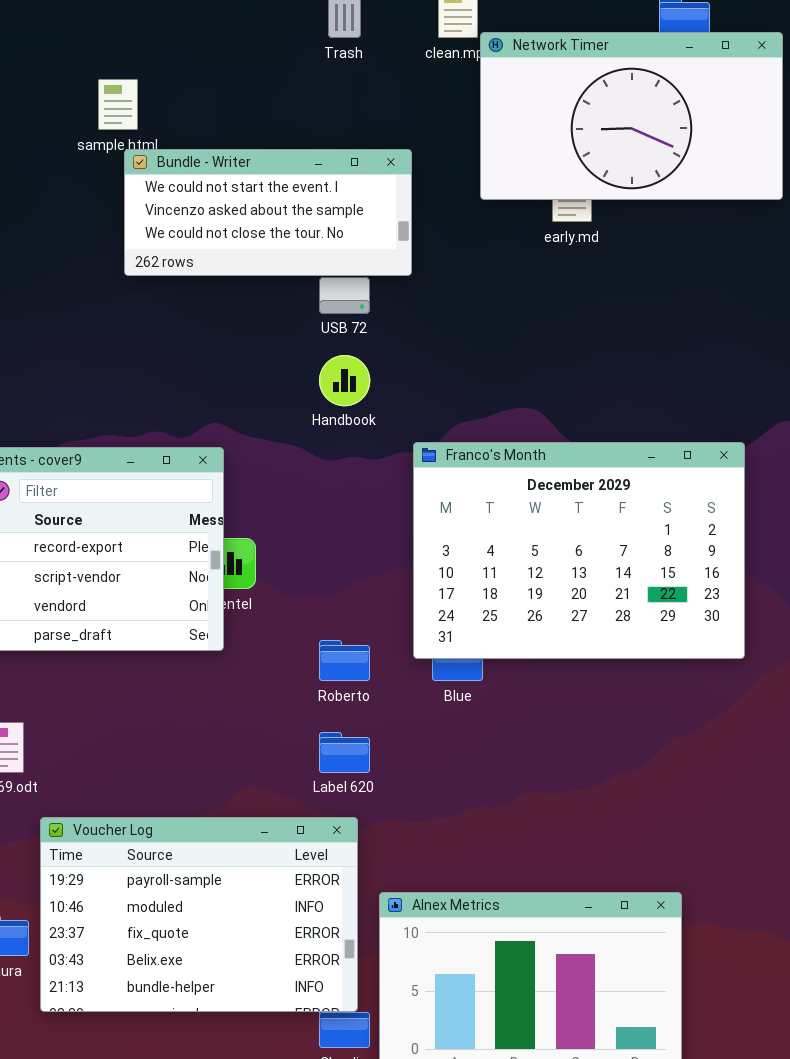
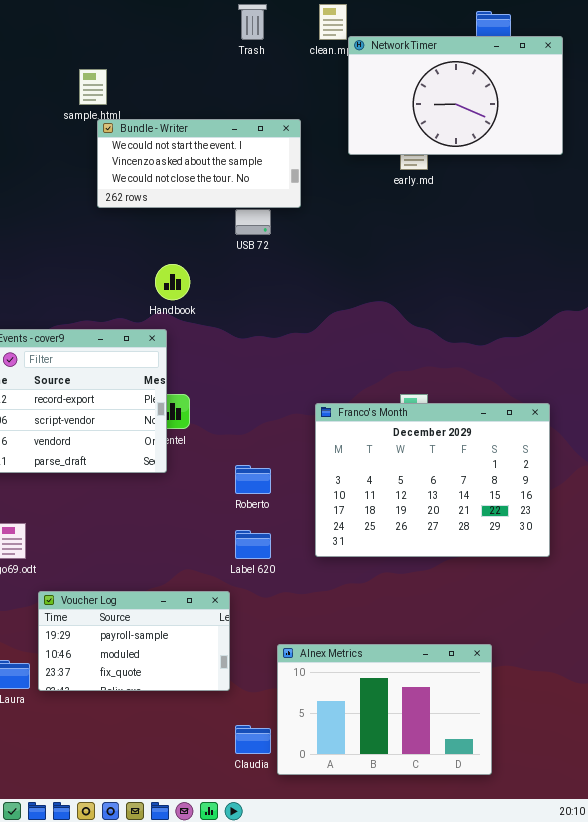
Handbook: [319,355,370,406] -> [155,264,190,300], moved
Franco's Month: [413,442,745,659] -> [315,403,550,557], moved
Voucher Log: [40,817,358,1012] -> [38,591,230,691], resized

